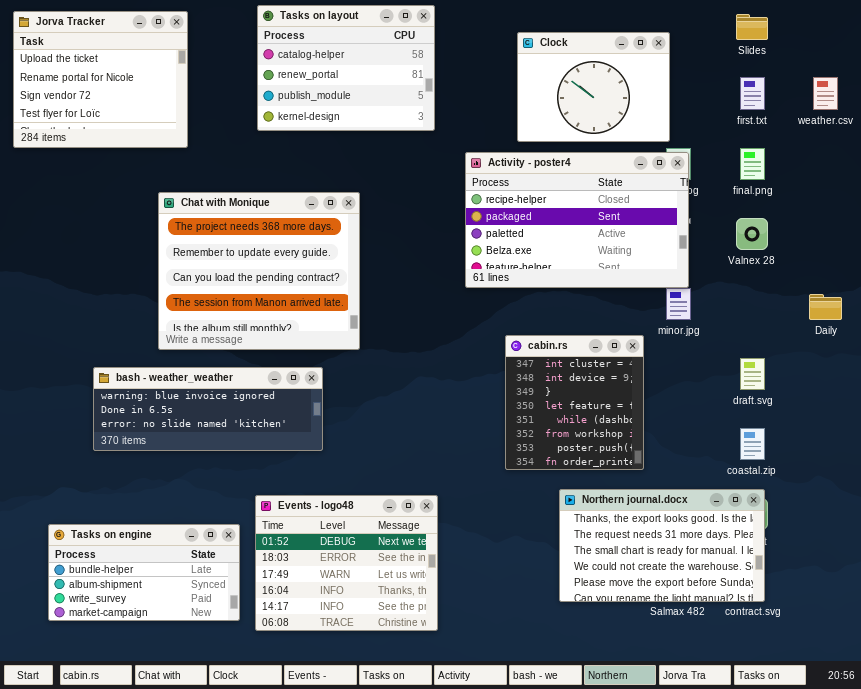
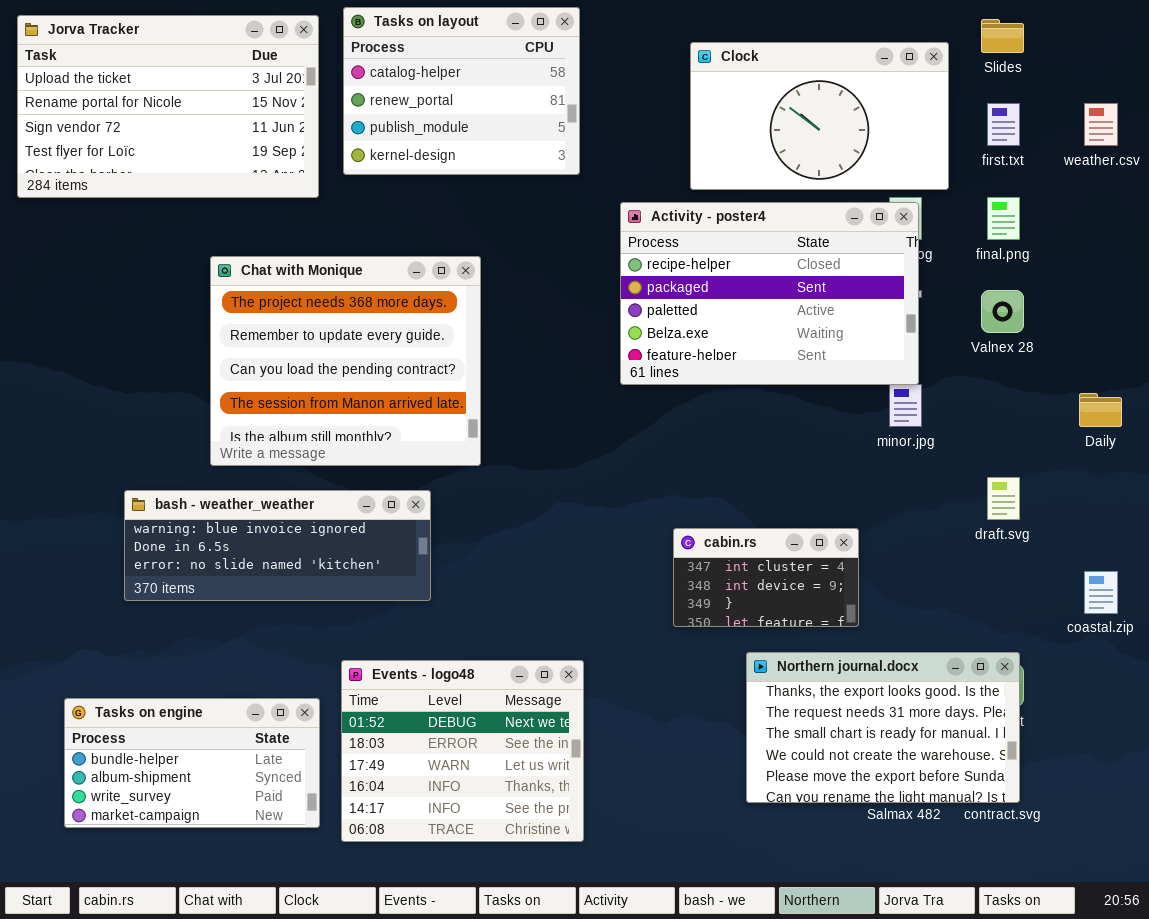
Jorva Tracker: [13,11,188,148] -> [17,15,319,198], resized
Clock: [517,32,670,142] -> [690,42,949,190], resized
cabin.rs: [505,335,644,470] -> [673,528,859,627], resized
coastal.zip: [740,428,765,460] -> [1084,571,1118,614], moved

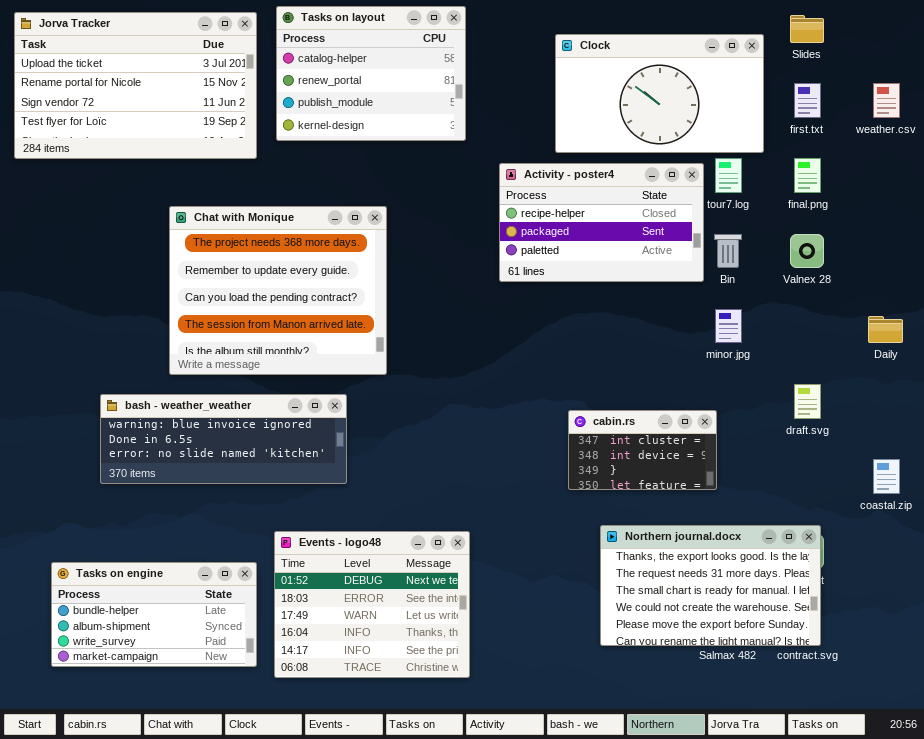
Activity - poster4: [620,202,919,385] -> [499,163,704,282], resized
cabin.rs: [673,528,859,627] -> [568,410,717,490], moved

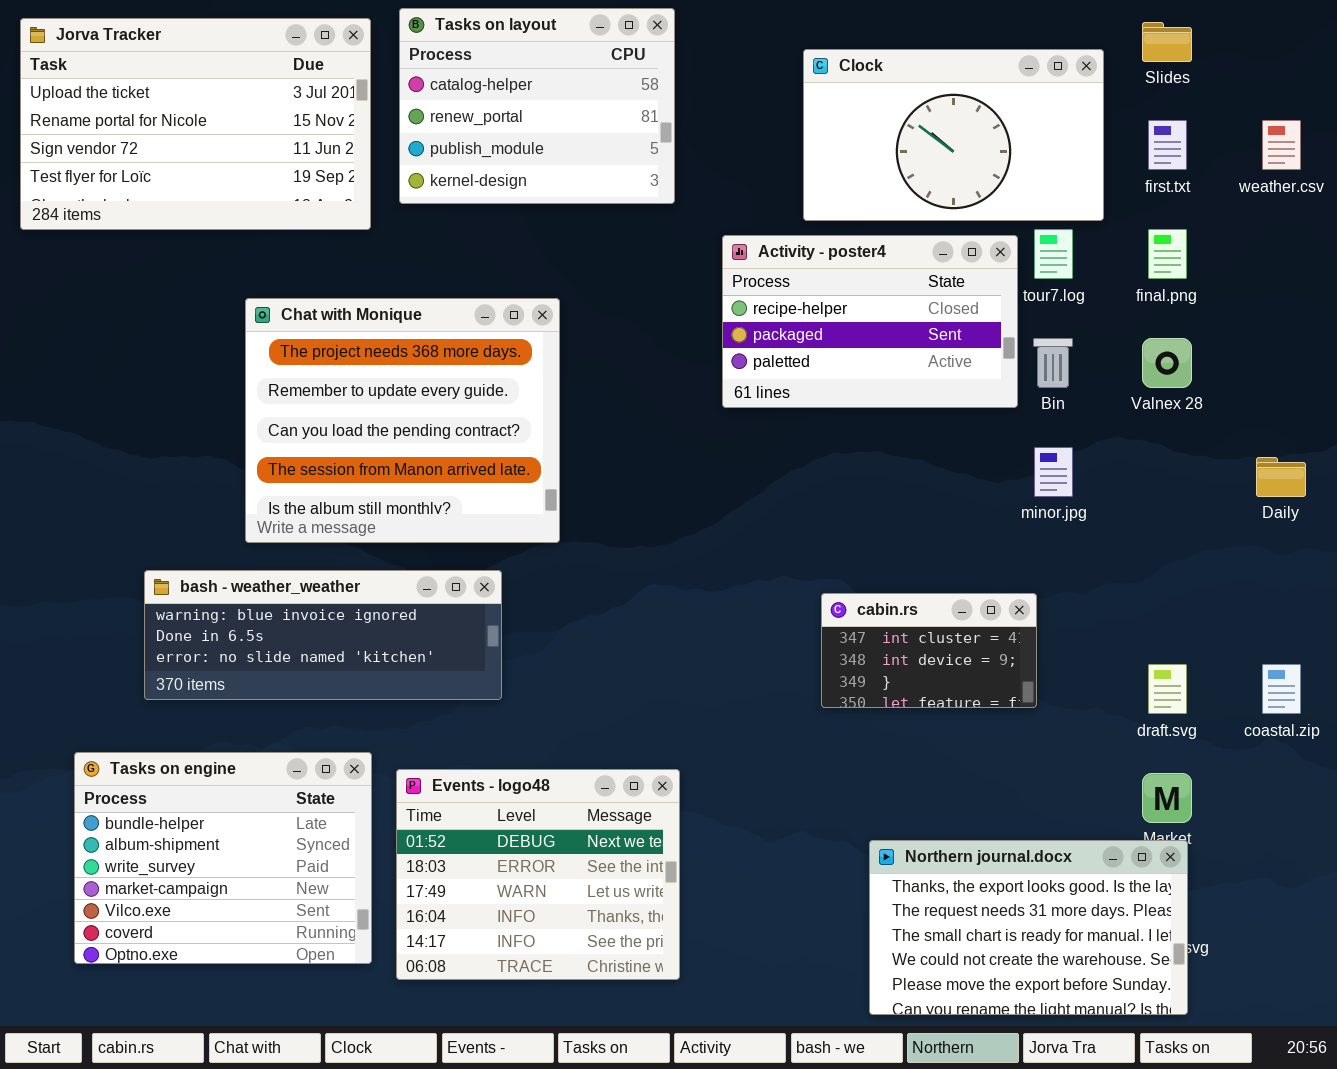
draft.svg: [794,384,821,419] -> [1148,664,1187,714], moved
Northern journal.docx: [600,525,821,646] -> [869,840,1188,1015], moved
Tasks on engine: [51,562,257,667] -> [74,752,372,964], resized

